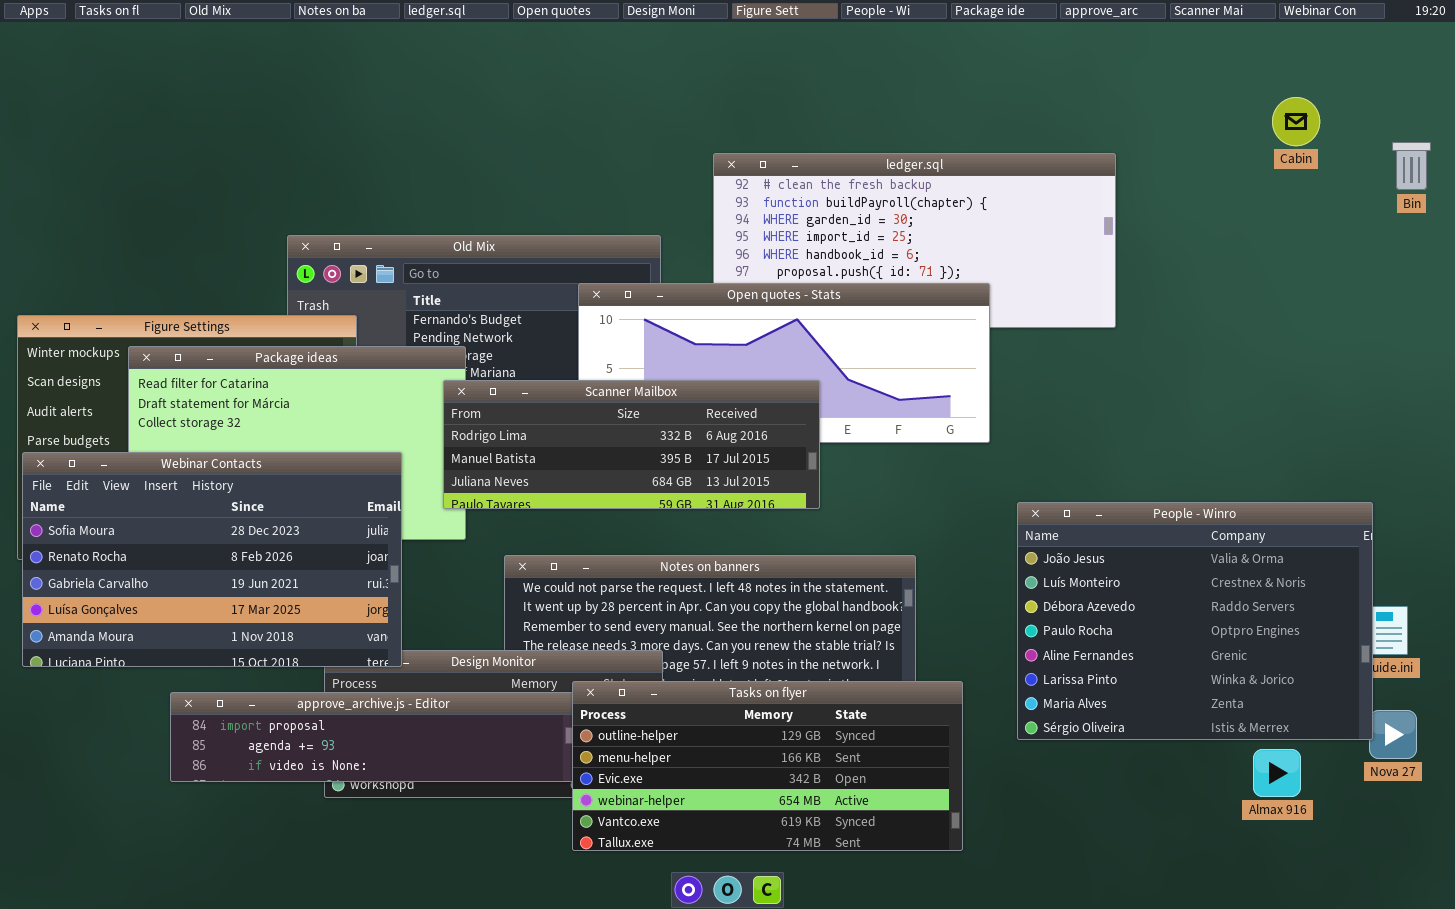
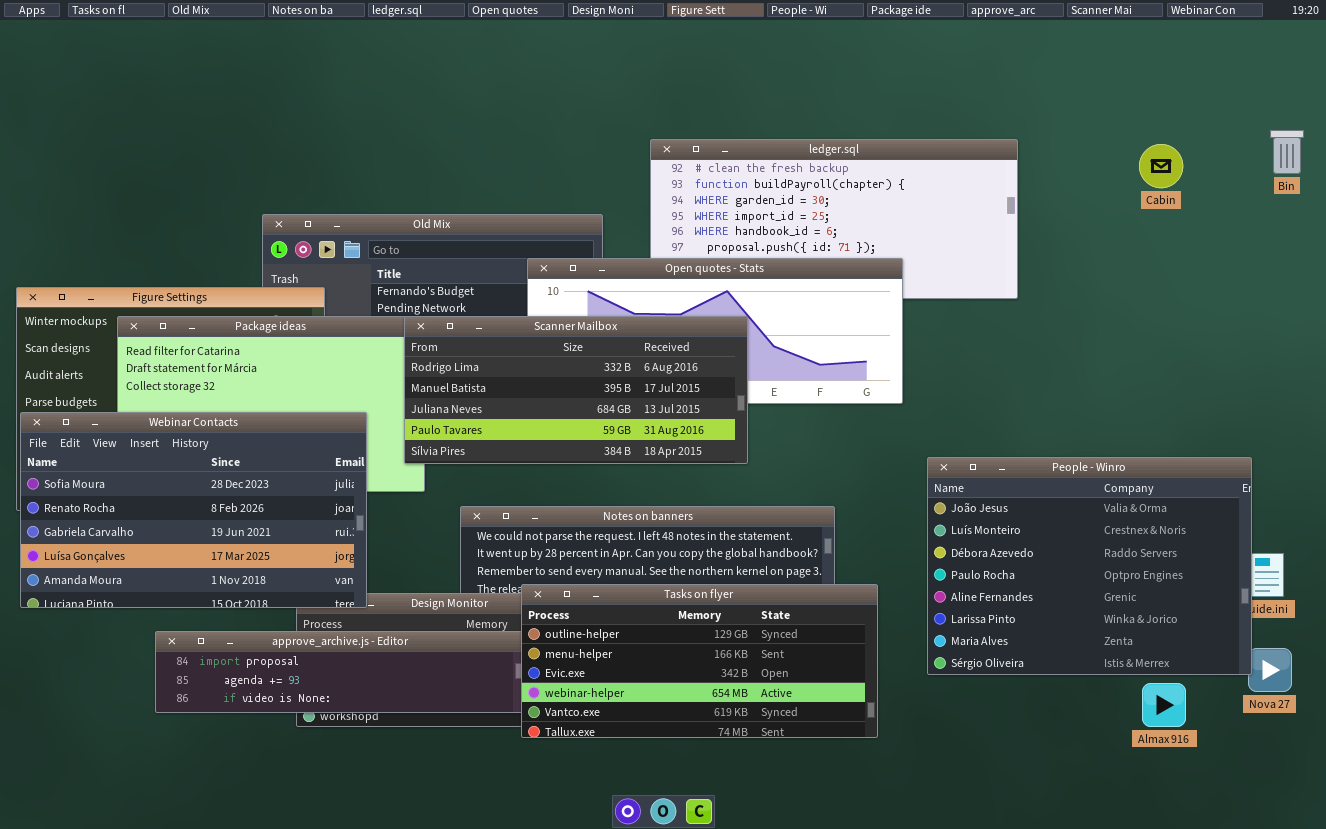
Cabin: [1272,97,1320,146] -> [1139,144,1183,188], moved
Scanner Mailbox: [443,380,820,509] -> [404,316,748,464], resized
Tasks on flyer: [572,681,963,851] -> [521,584,878,738], moved

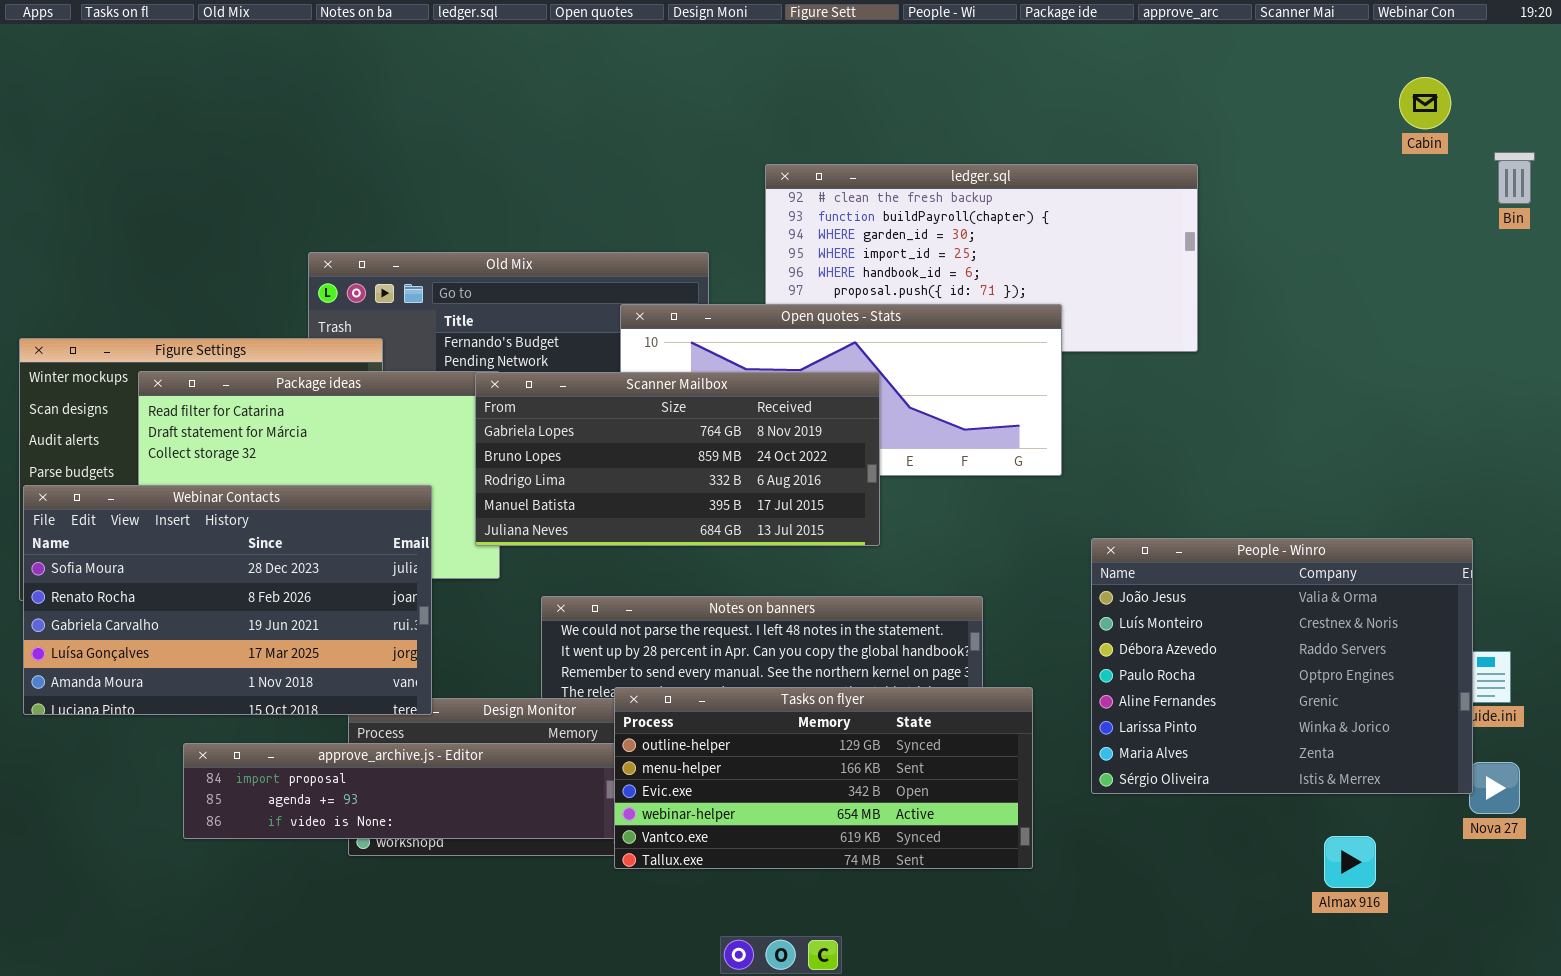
Cabin: [1139,144,1183,188] -> [1399,77,1451,129], moved
Scanner Mailbox: [404,316,748,464] -> [475,372,880,546], scrolled up 2 rows
Almax 916: [1142,683,1186,727] -> [1324,836,1376,888], moved

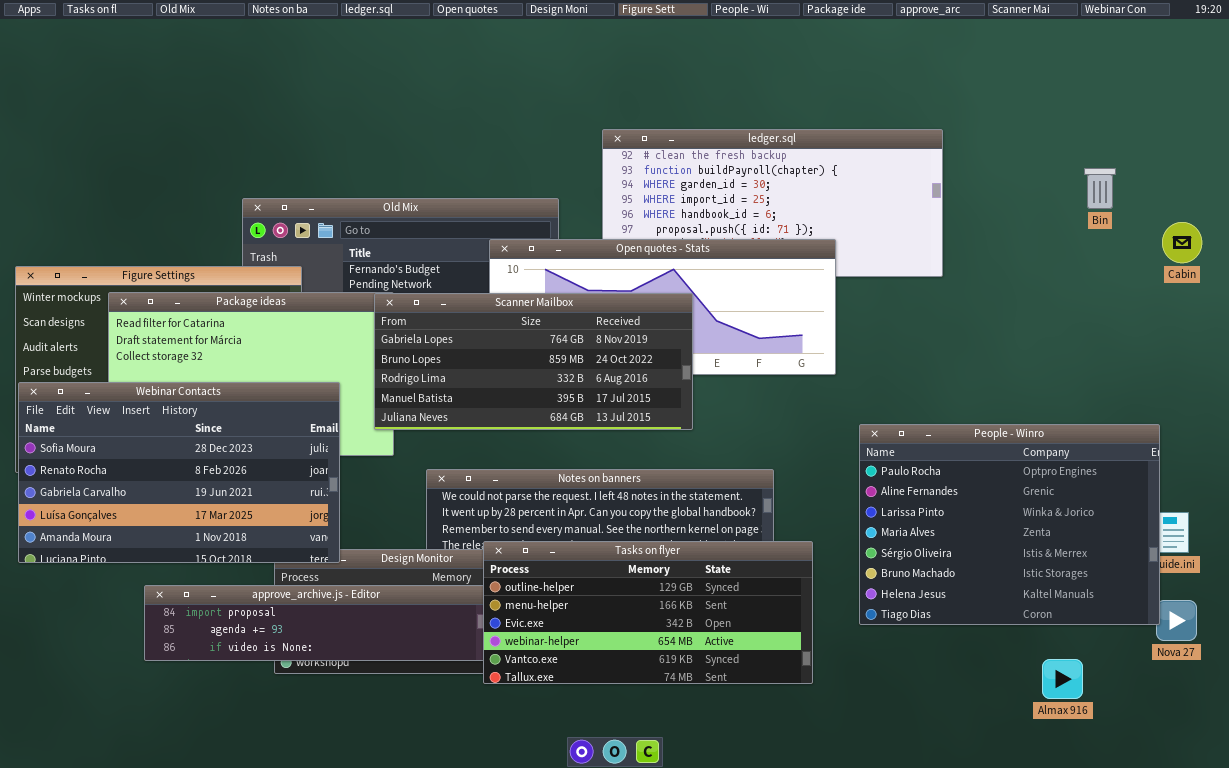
Cabin: [1399,77,1451,129] -> [1162,222,1202,263], moved
Bin: [1494,152,1535,204] -> [1084,168,1116,209], moved
People - Winro: [1091,538,1473,794] -> [859,424,1160,625], scrolled down 3 rows

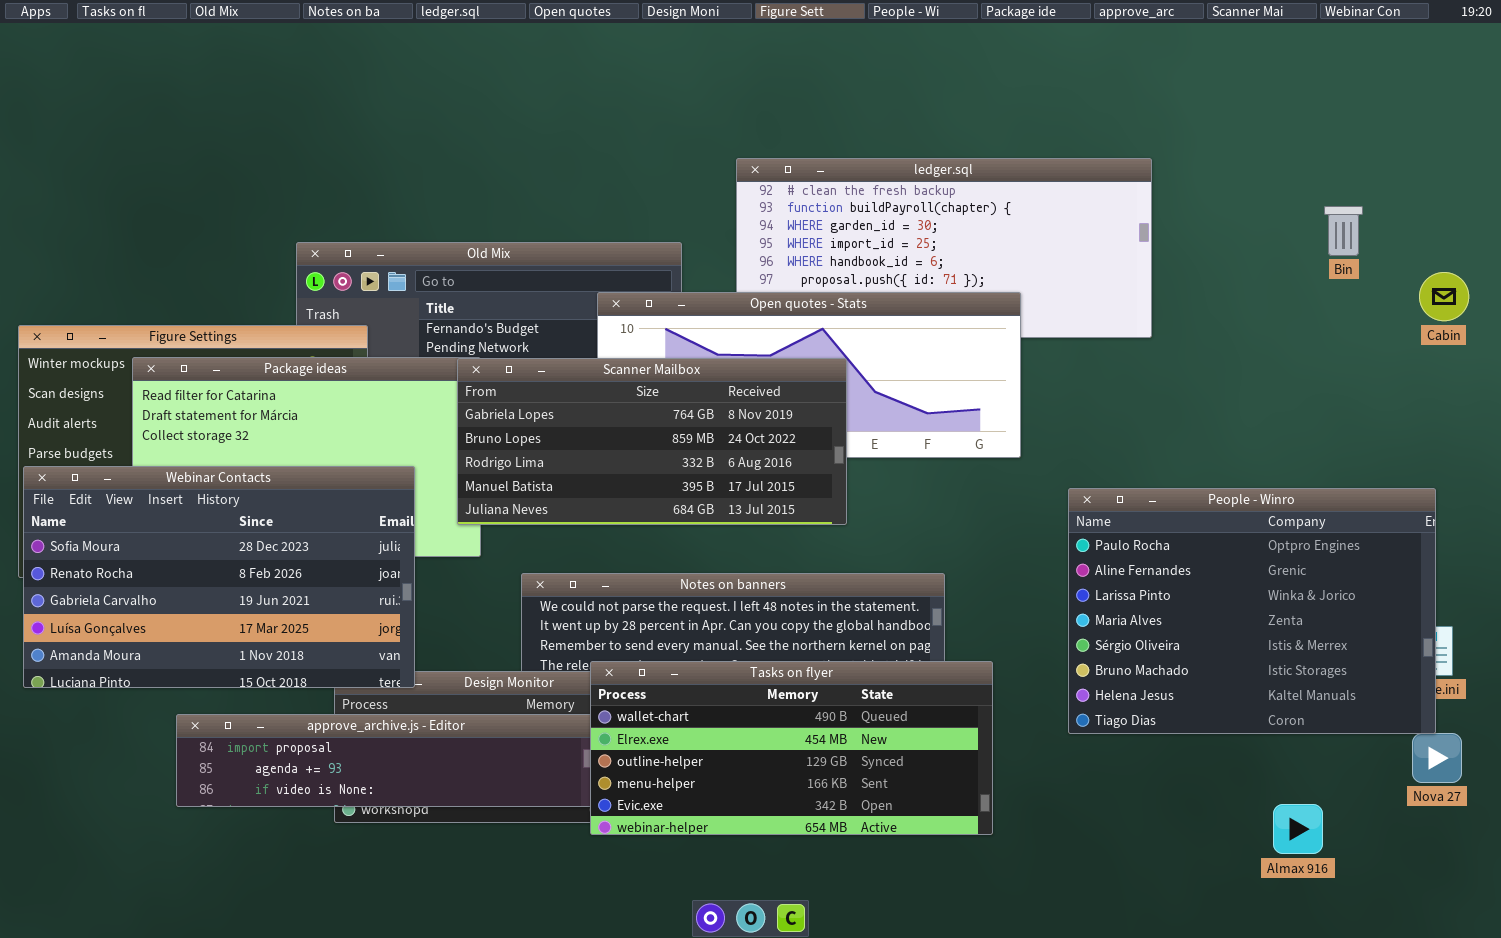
People - Winro: [859,424,1160,625] -> [1068,488,1436,734], moved
Tasks on flyer: [483,541,813,684] -> [590,661,993,835], scrolled up 2 rows

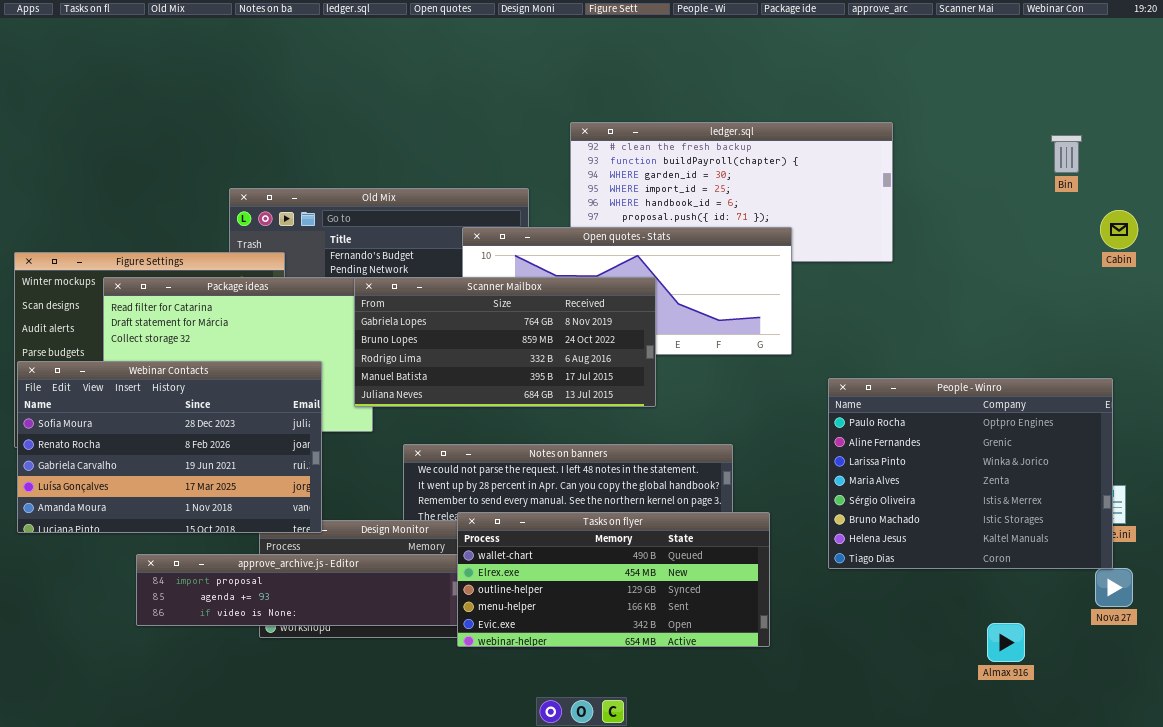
Bin: [1324,206,1363,256] -> [1051,135,1082,173], moved

